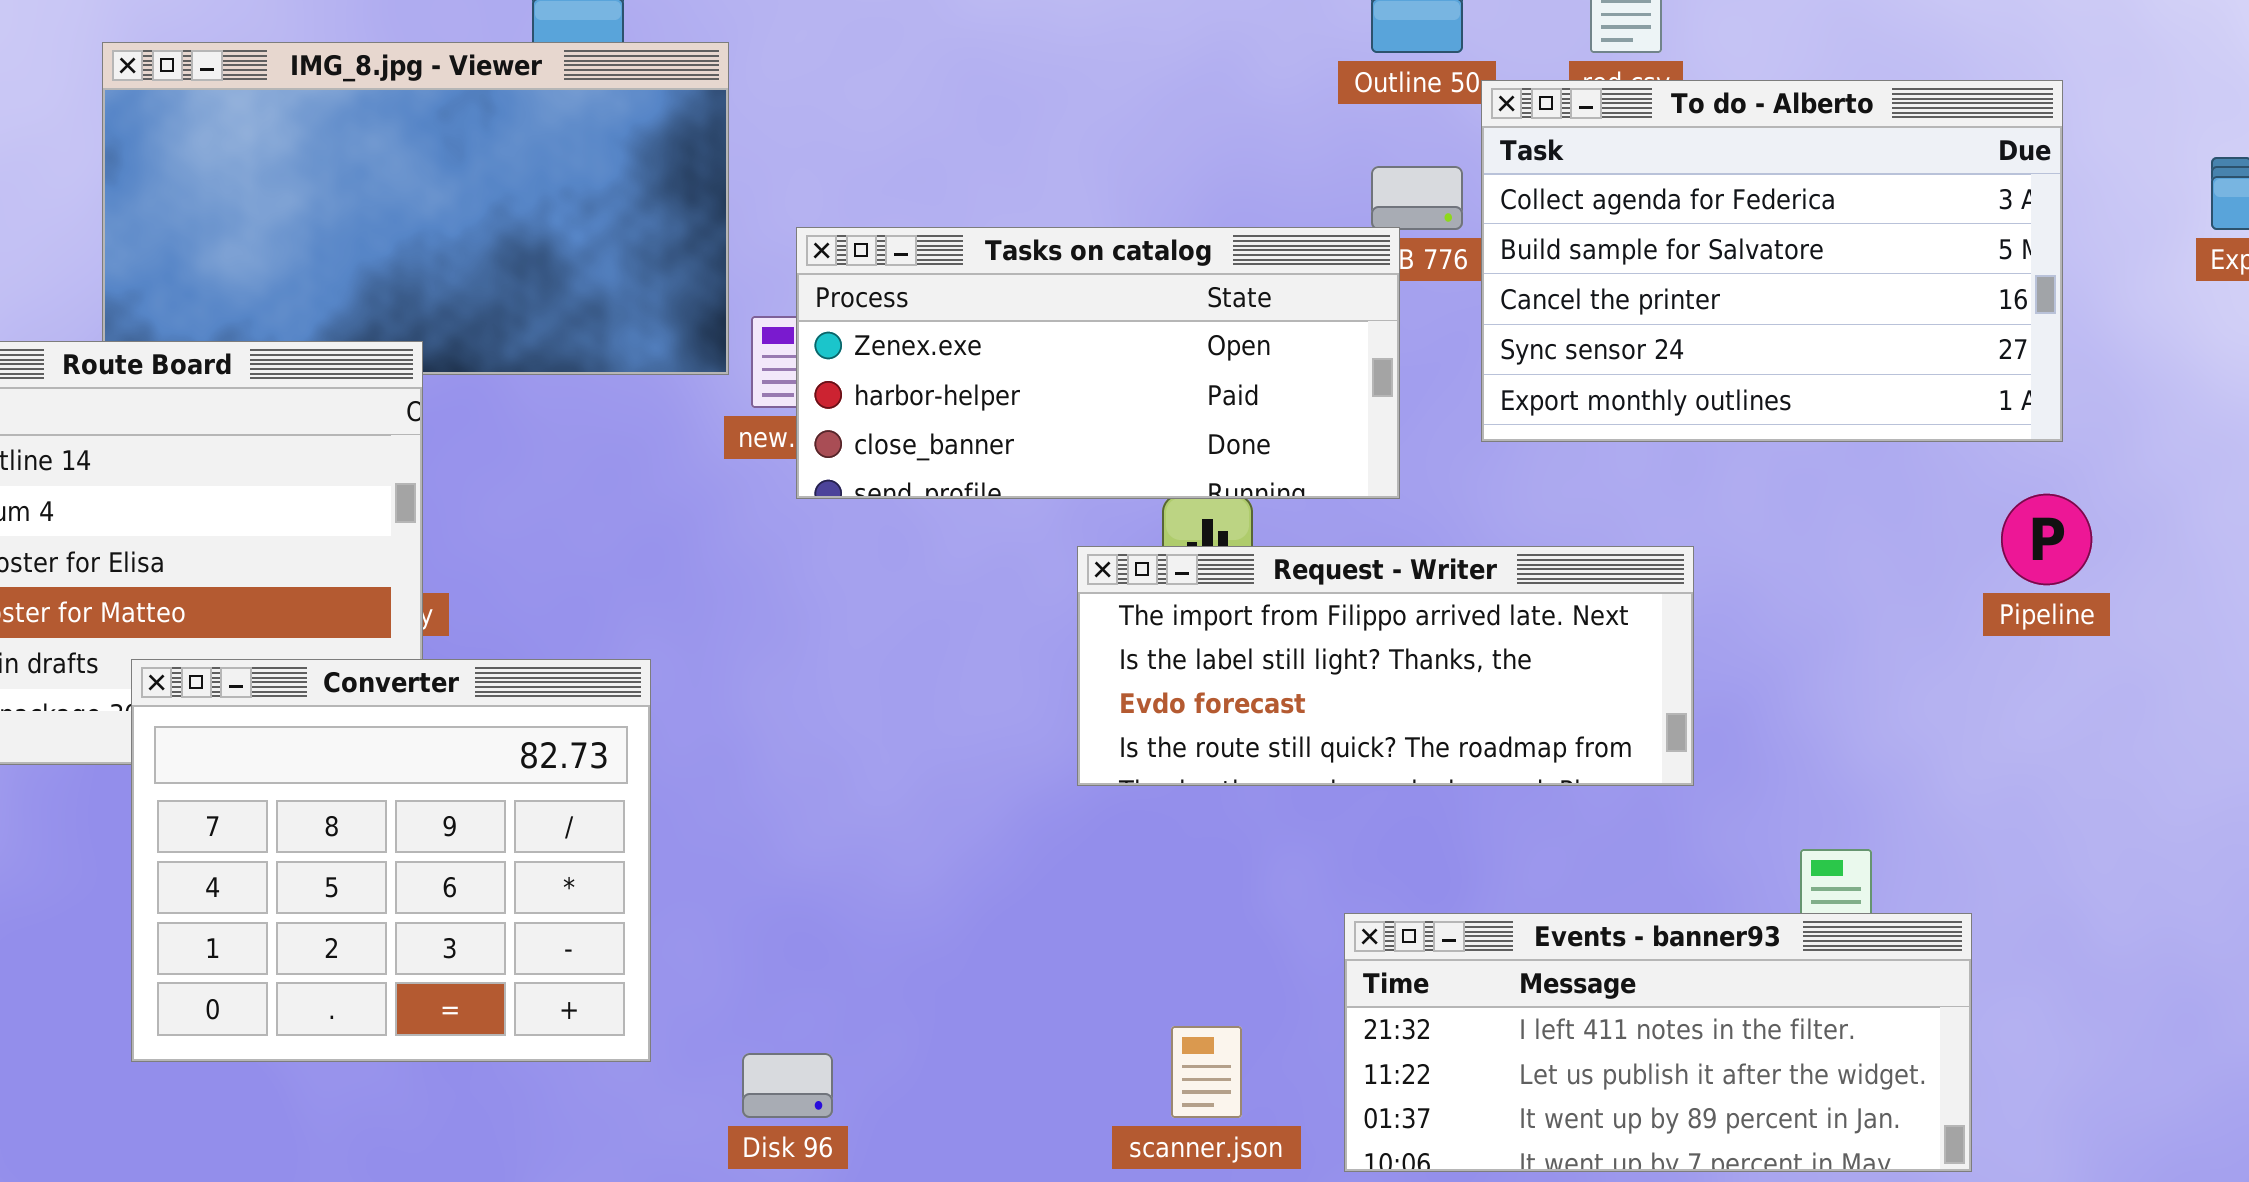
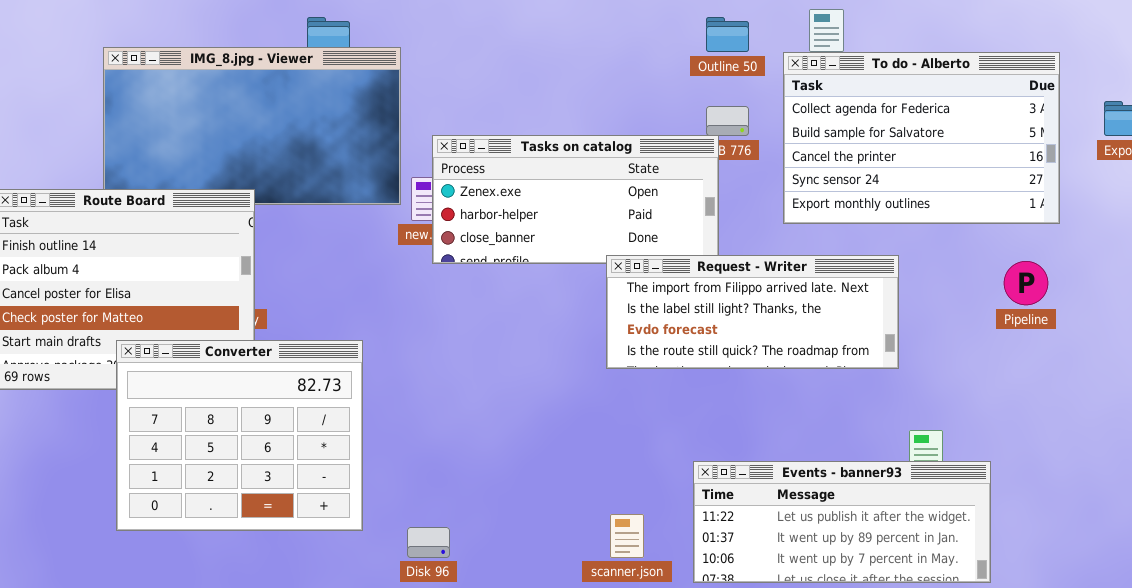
To do - Alberto: [1481,80,2063,442] -> [783,52,1060,224], moved
Request - Writer: [1077,546,1694,786] -> [606,255,899,369], moved
Events - banner93: [1344,913,1972,1172] -> [693,461,991,583], scrolled down 1 row

